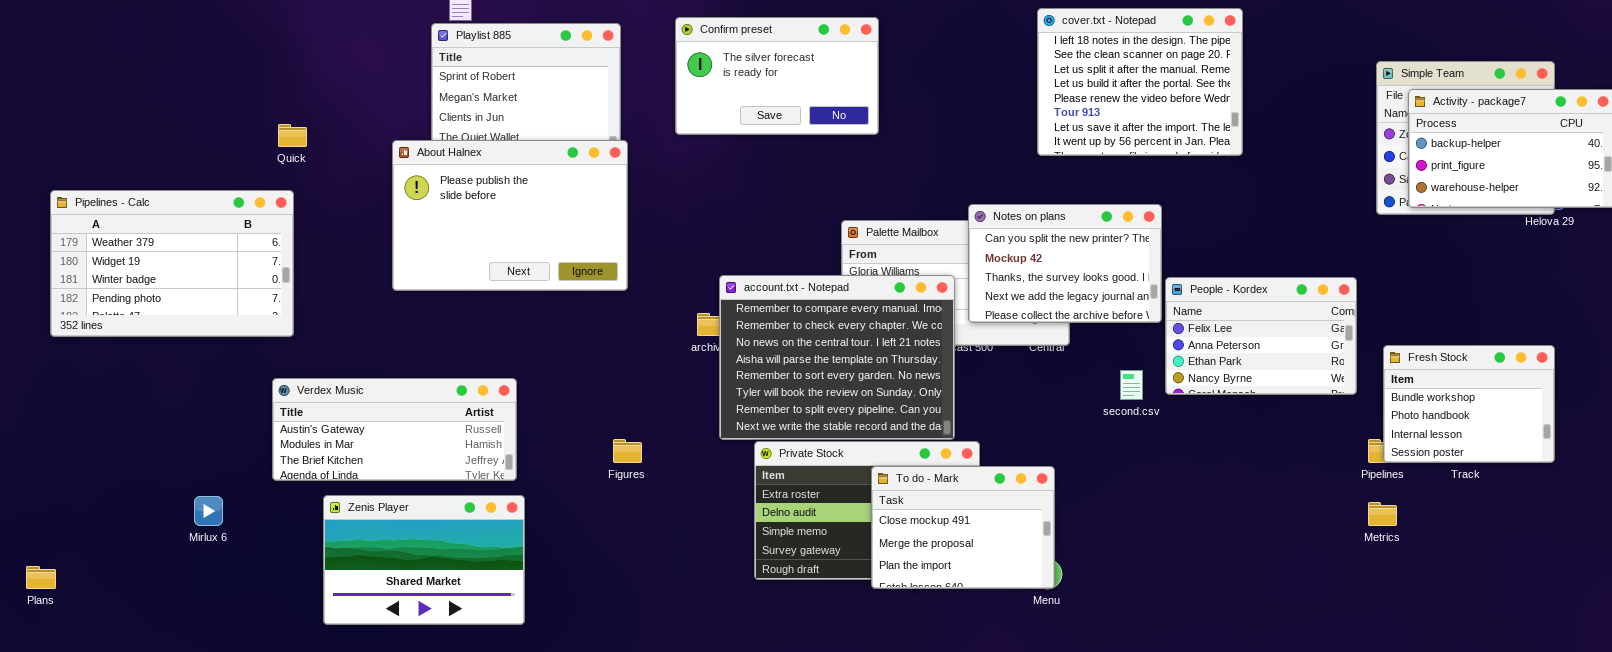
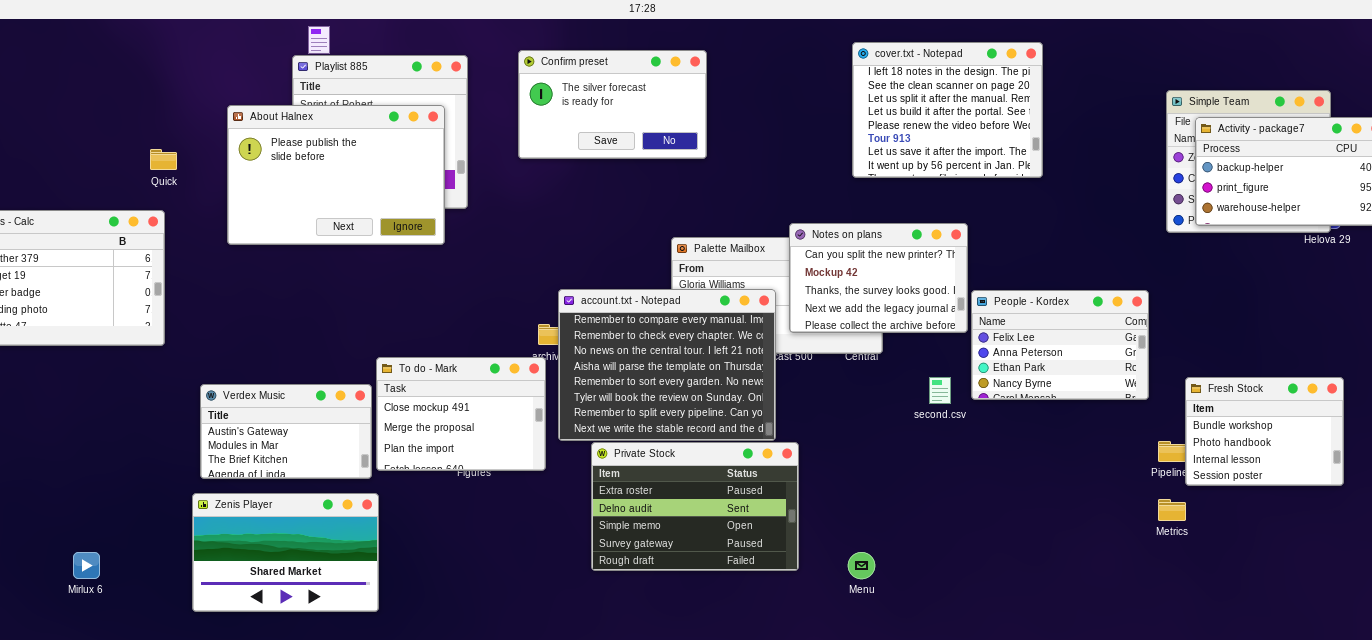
About Halnex: [392,140,628,291] -> [227,105,445,245], moved
Fresh Stock: [1383,345,1555,463] -> [1185,377,1344,486], moved
Verdex Music: [272,378,517,481] -> [200,384,372,479], resized
To do - Mark: [871,466,1055,589] -> [376,357,546,471], moved
Mirlux 6: [194,496,223,526] -> [73,552,100,579], moved

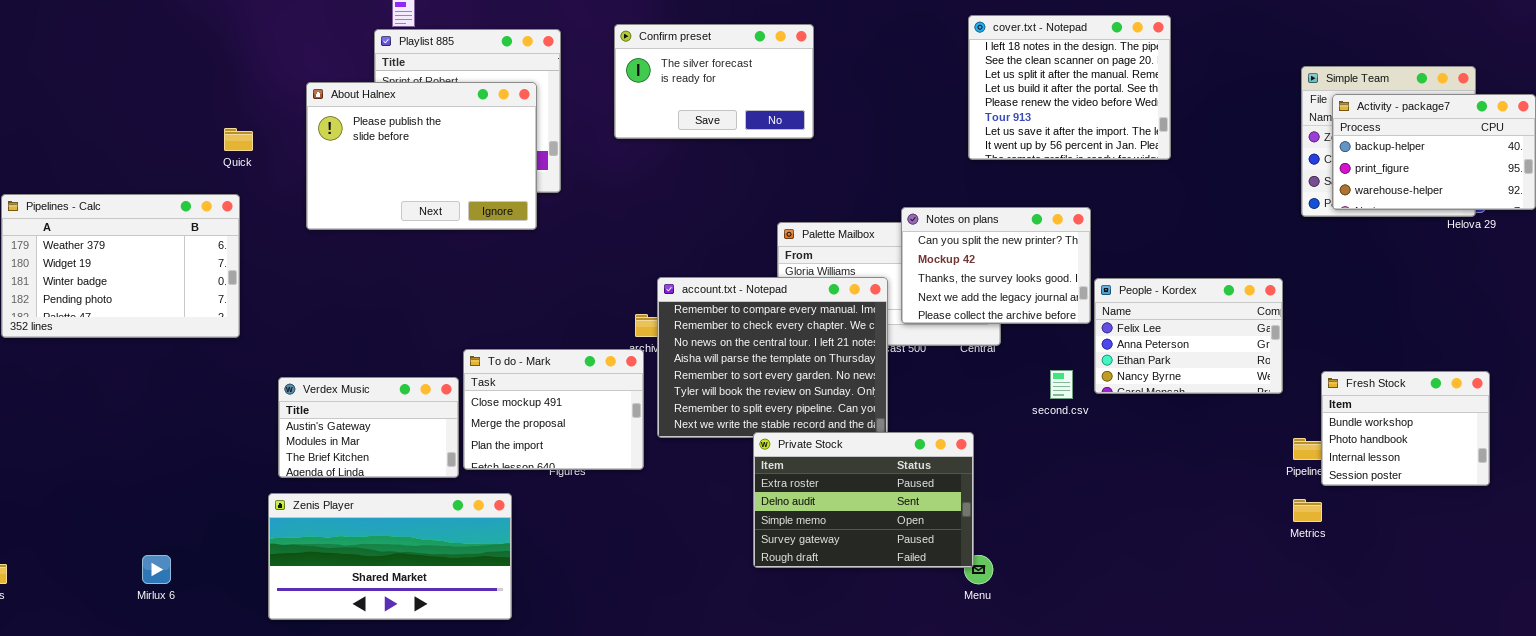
Private Stock: [591,442,799,571] -> [753,432,974,568], moved
Zenis Player: [192,493,379,612] -> [268,493,512,620], resized

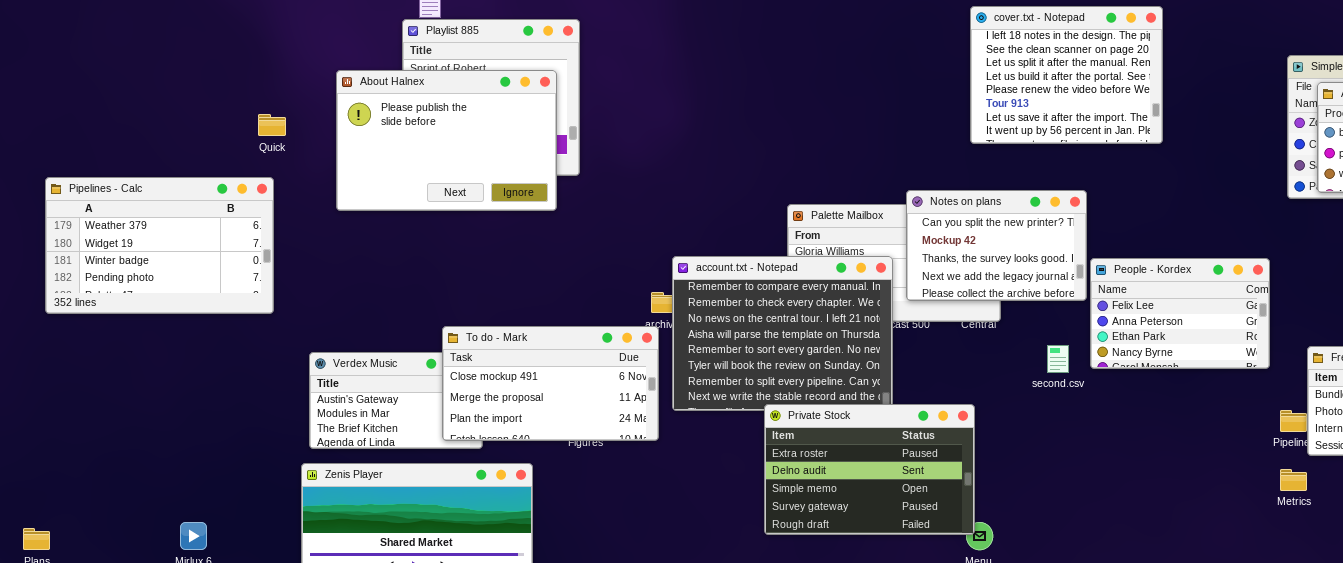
Confirm preset: [614,24,814,139] -> none, closed
To do - Mark: [463,349,644,470] -> [442,326,659,441], resized

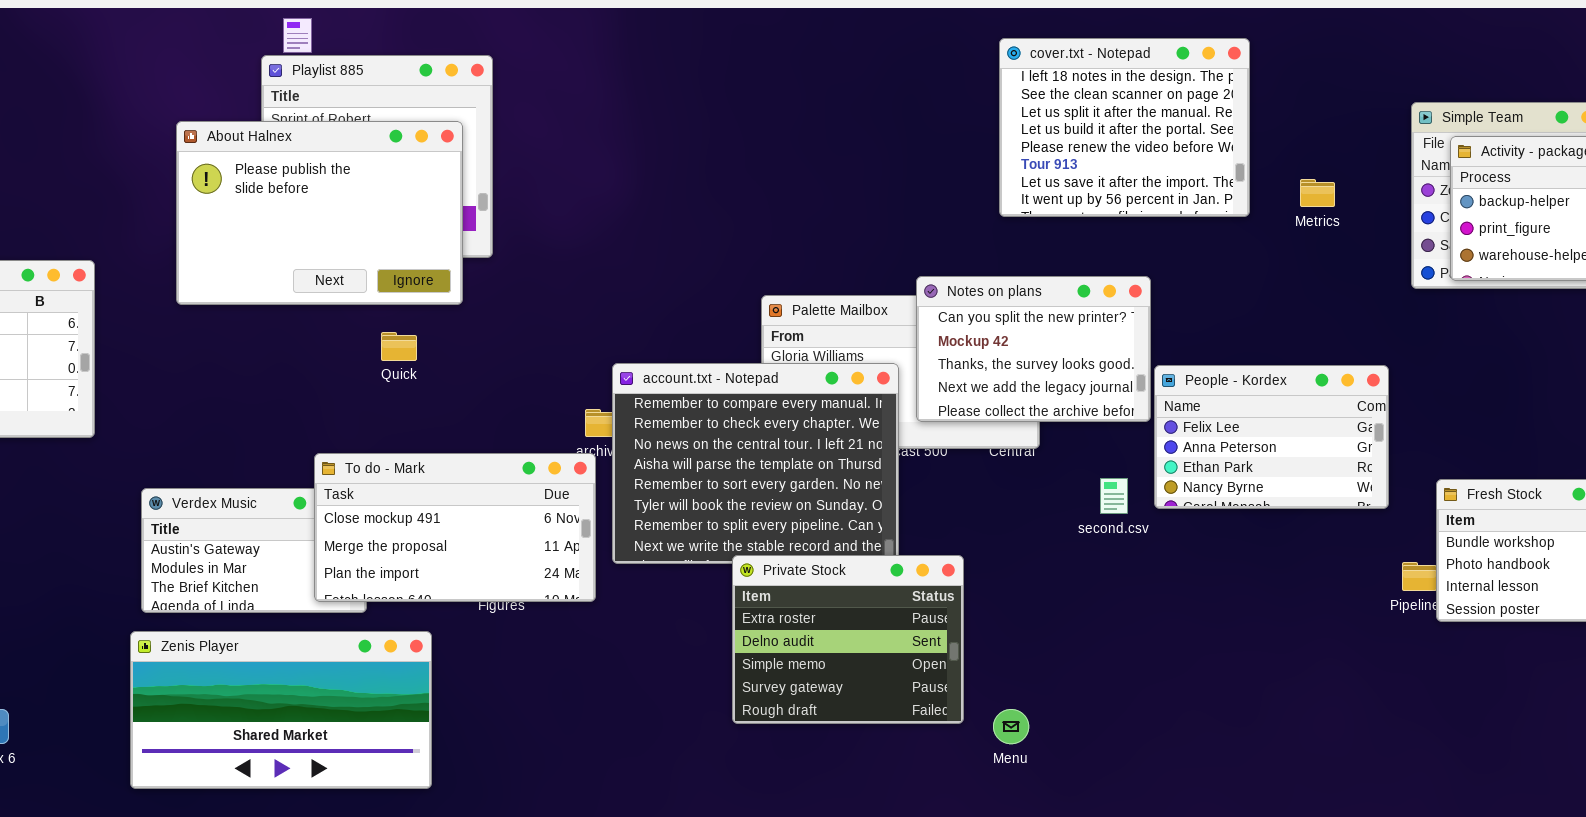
Quick: [258,114,286,136] -> [381,332,417,361], moved
Private Stock: [764,404,975,535] -> [732,555,964,724], resized
Metrics: [1280,469,1307,491] -> [1300,179,1335,207], moved

